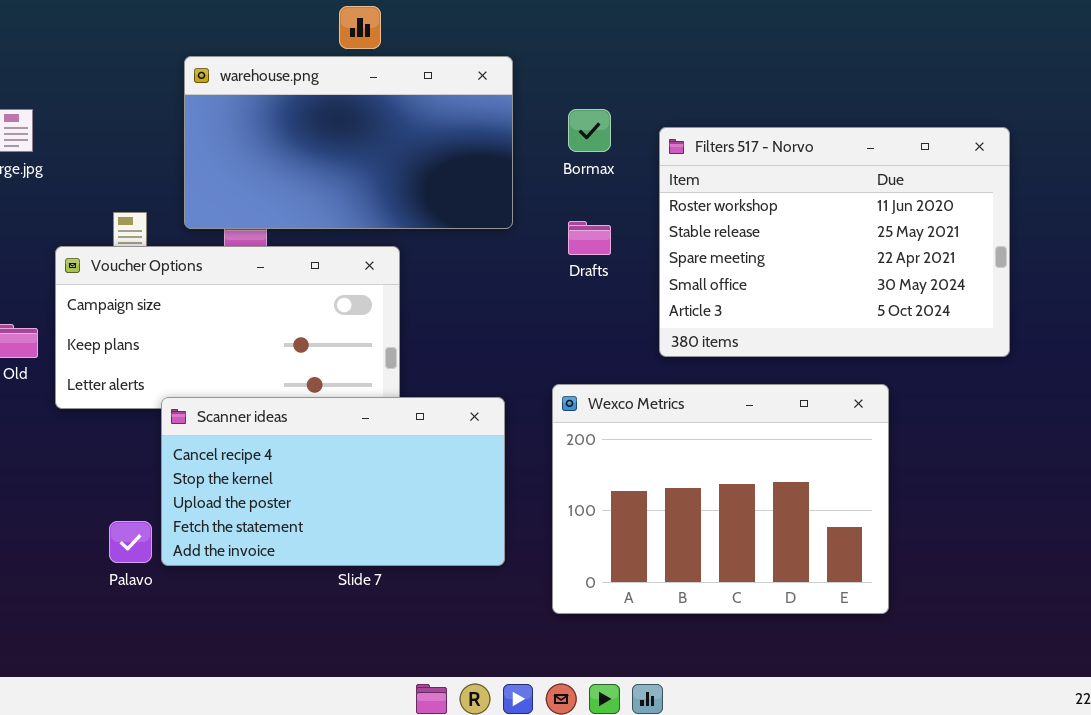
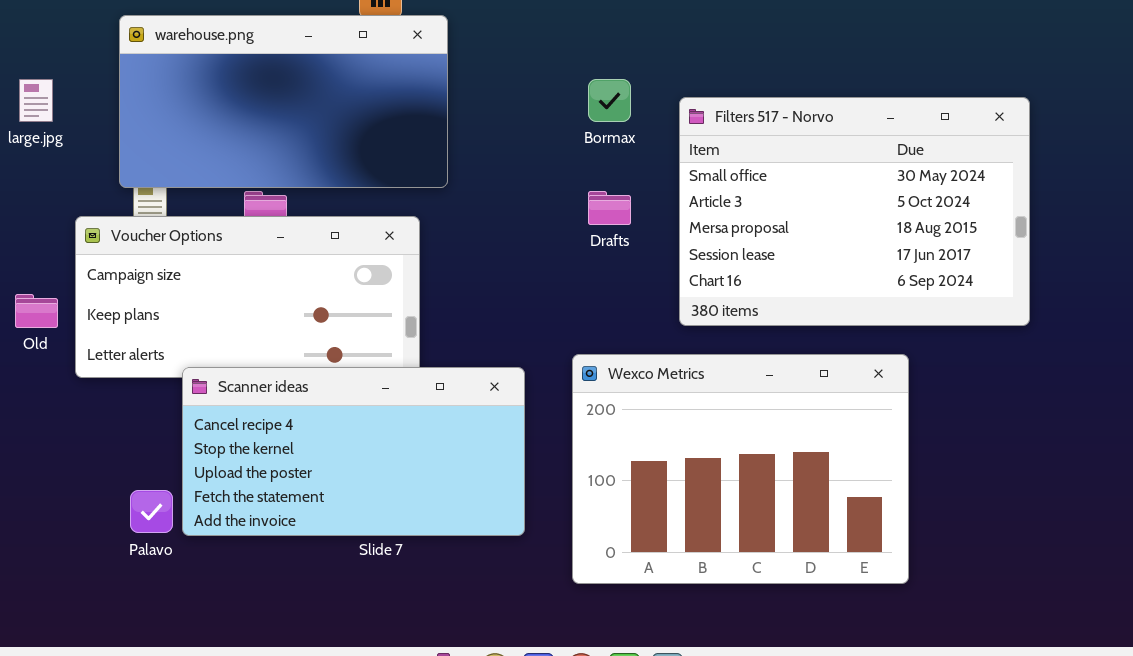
warehouse.png: [184,56,513,229] -> [119,15,448,188], moved
Filters 517 - Norvo: [659,127,1010,357] -> [679,97,1030,326], scrolled down 3 rows

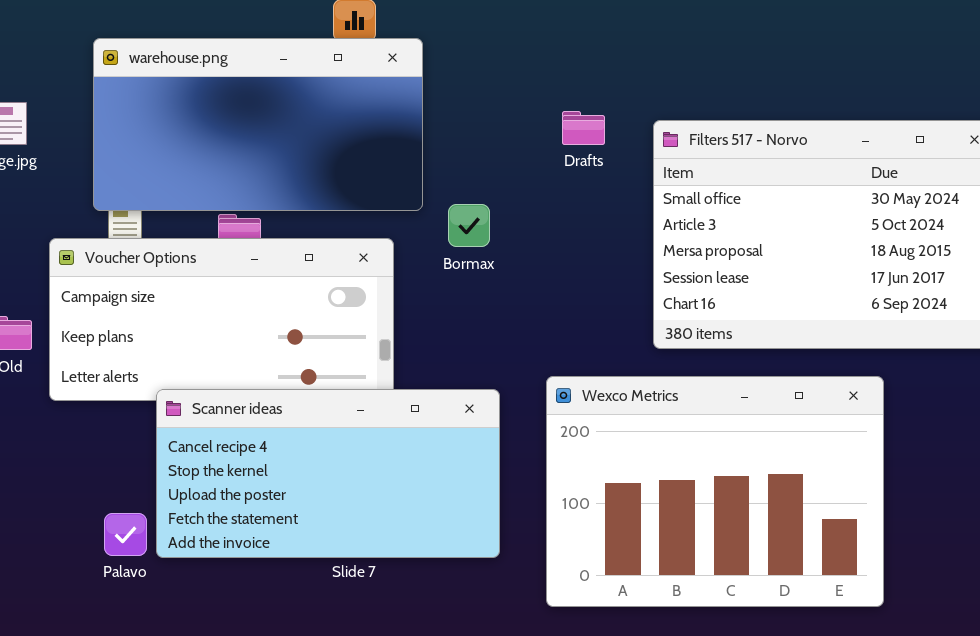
Bormax: [588,79,631,122] -> [448,204,490,247], moved
Drafts: [588,191,631,225] -> [562,111,605,145], moved

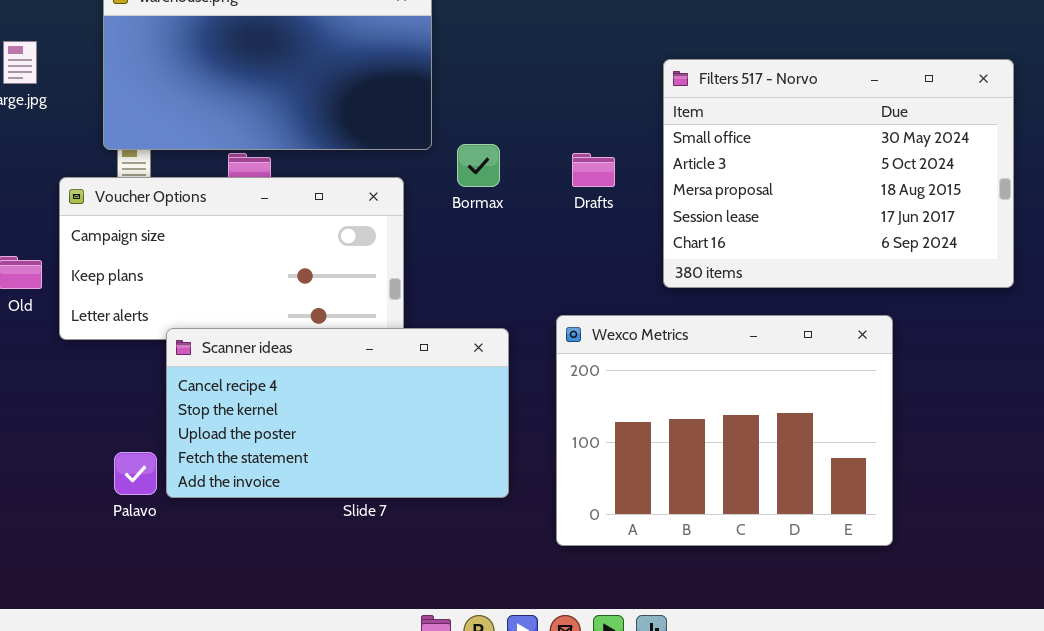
Drafts: [562,111,605,145] -> [572,153,615,187], moved

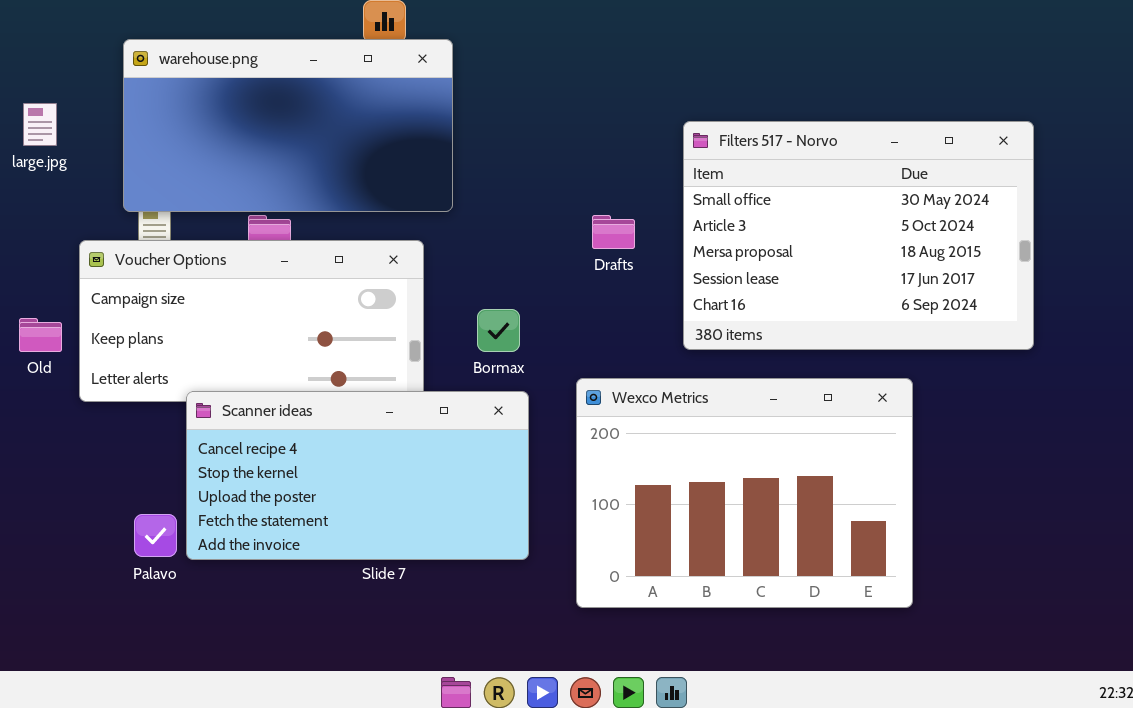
Bormax: [457,144,500,187] -> [477,309,520,352], moved

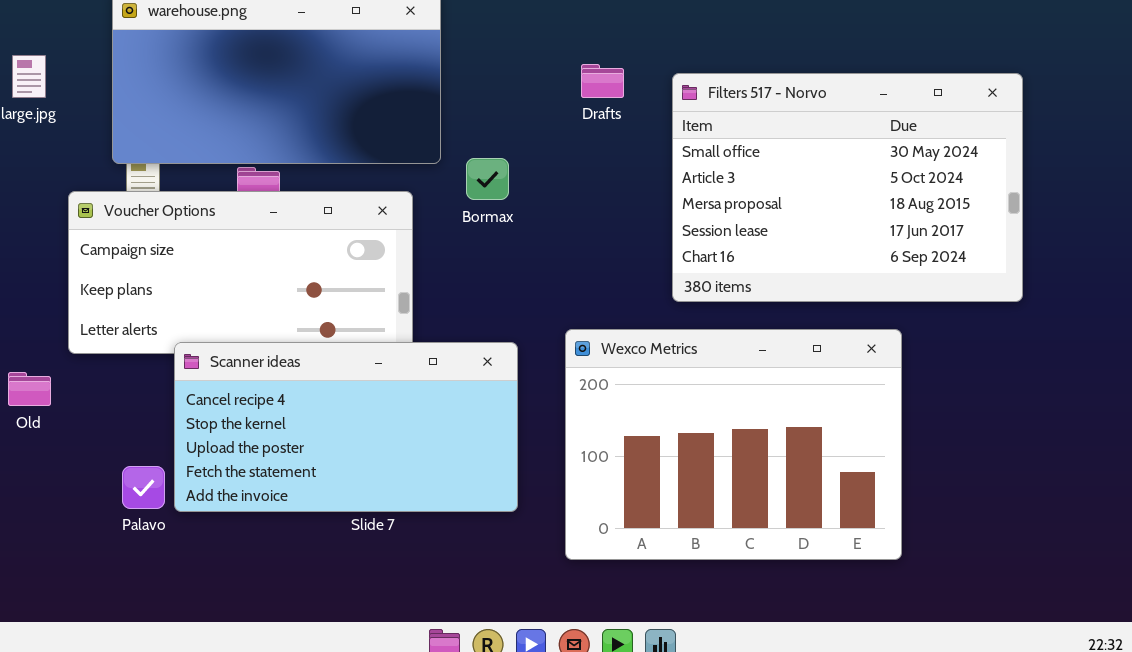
Drafts: [592,215,635,249] -> [581,64,624,98], moved
Bormax: [477,309,520,352] -> [466,158,509,200], moved
Old: [19,318,62,352] -> [8,372,51,406], moved

